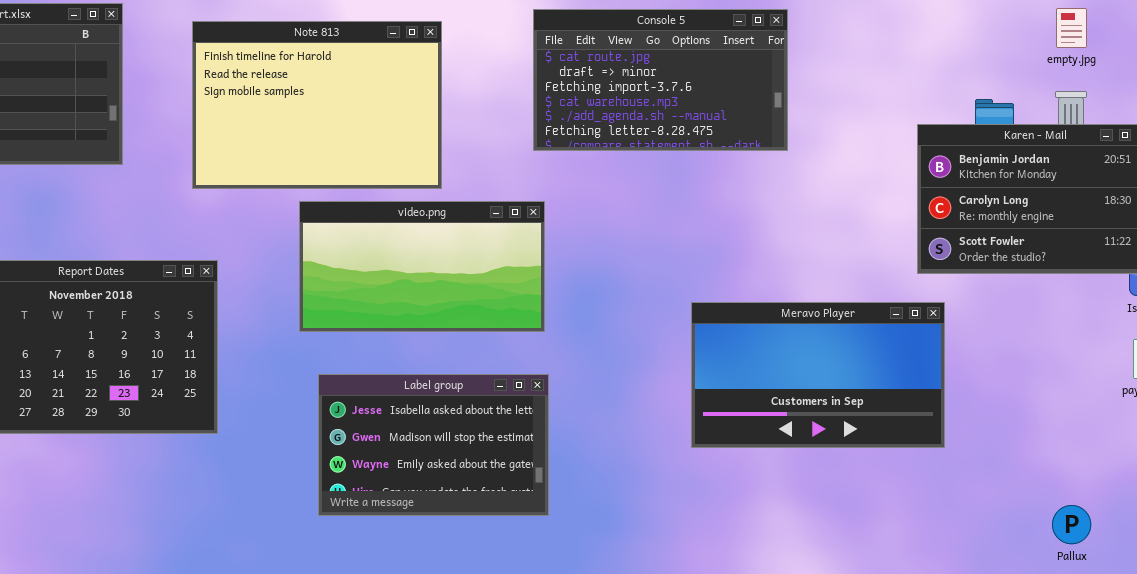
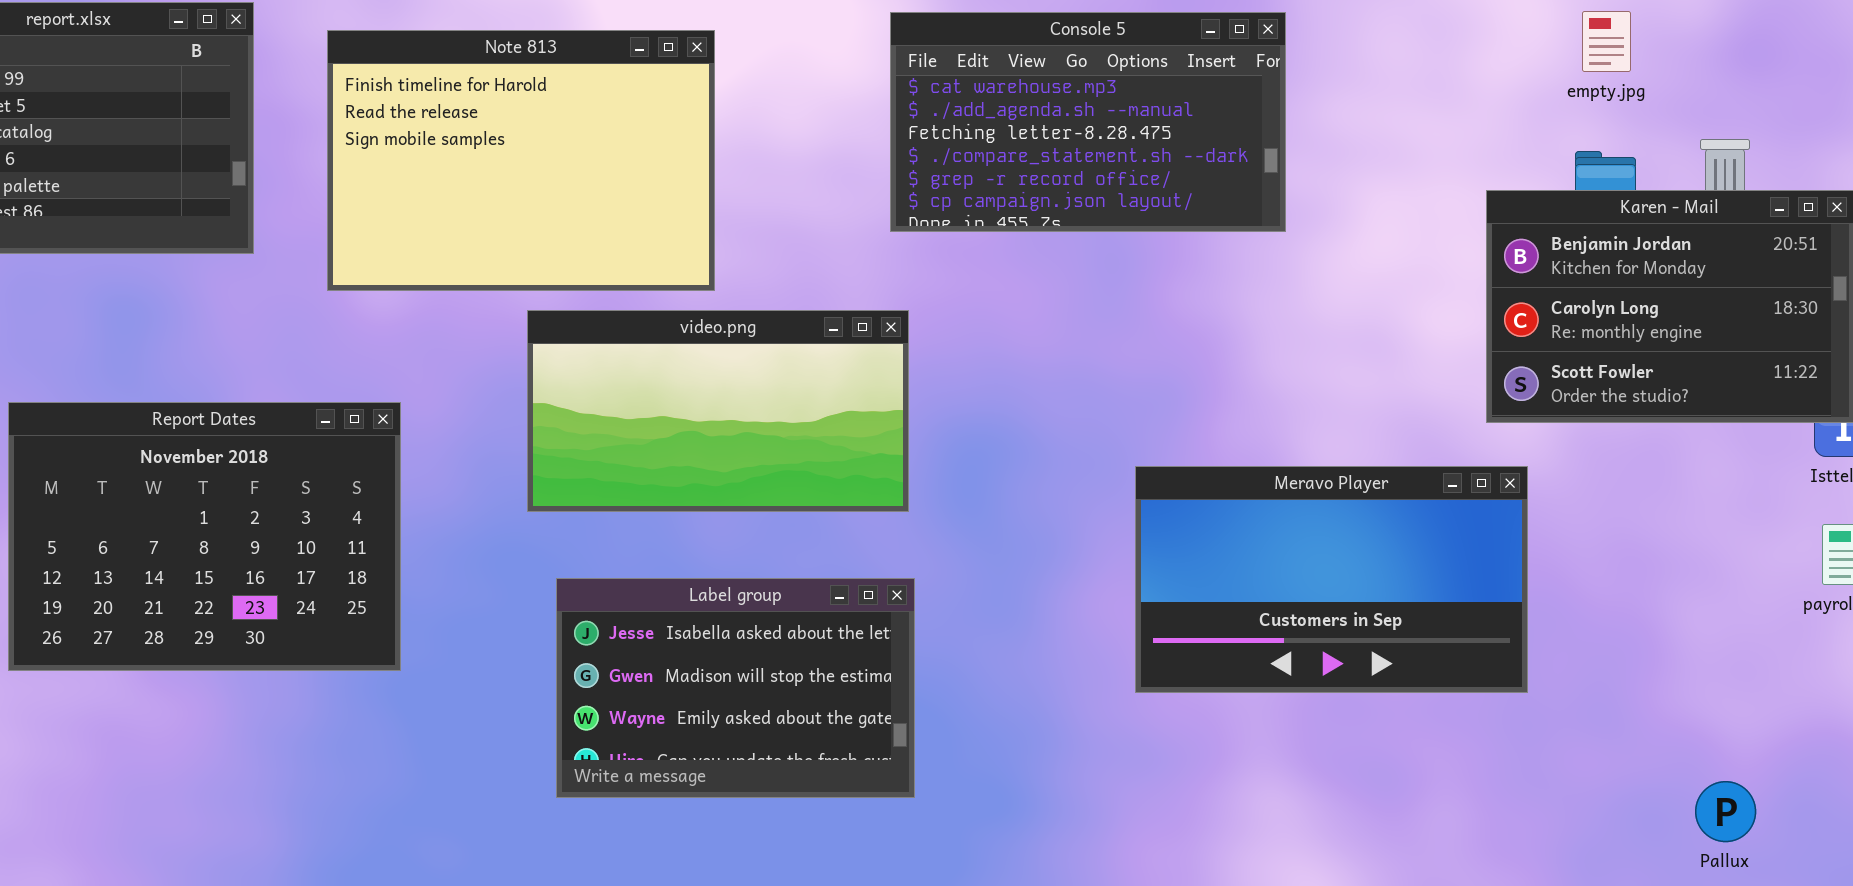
empty.jpg: [1056,8,1087,48] -> [1582,11,1631,72], moved
Console 5: [533,9,788,151] -> [890,12,1286,232], scrolled down 3 rows
Note 813: [192,21,442,189] -> [327,30,715,291], moved

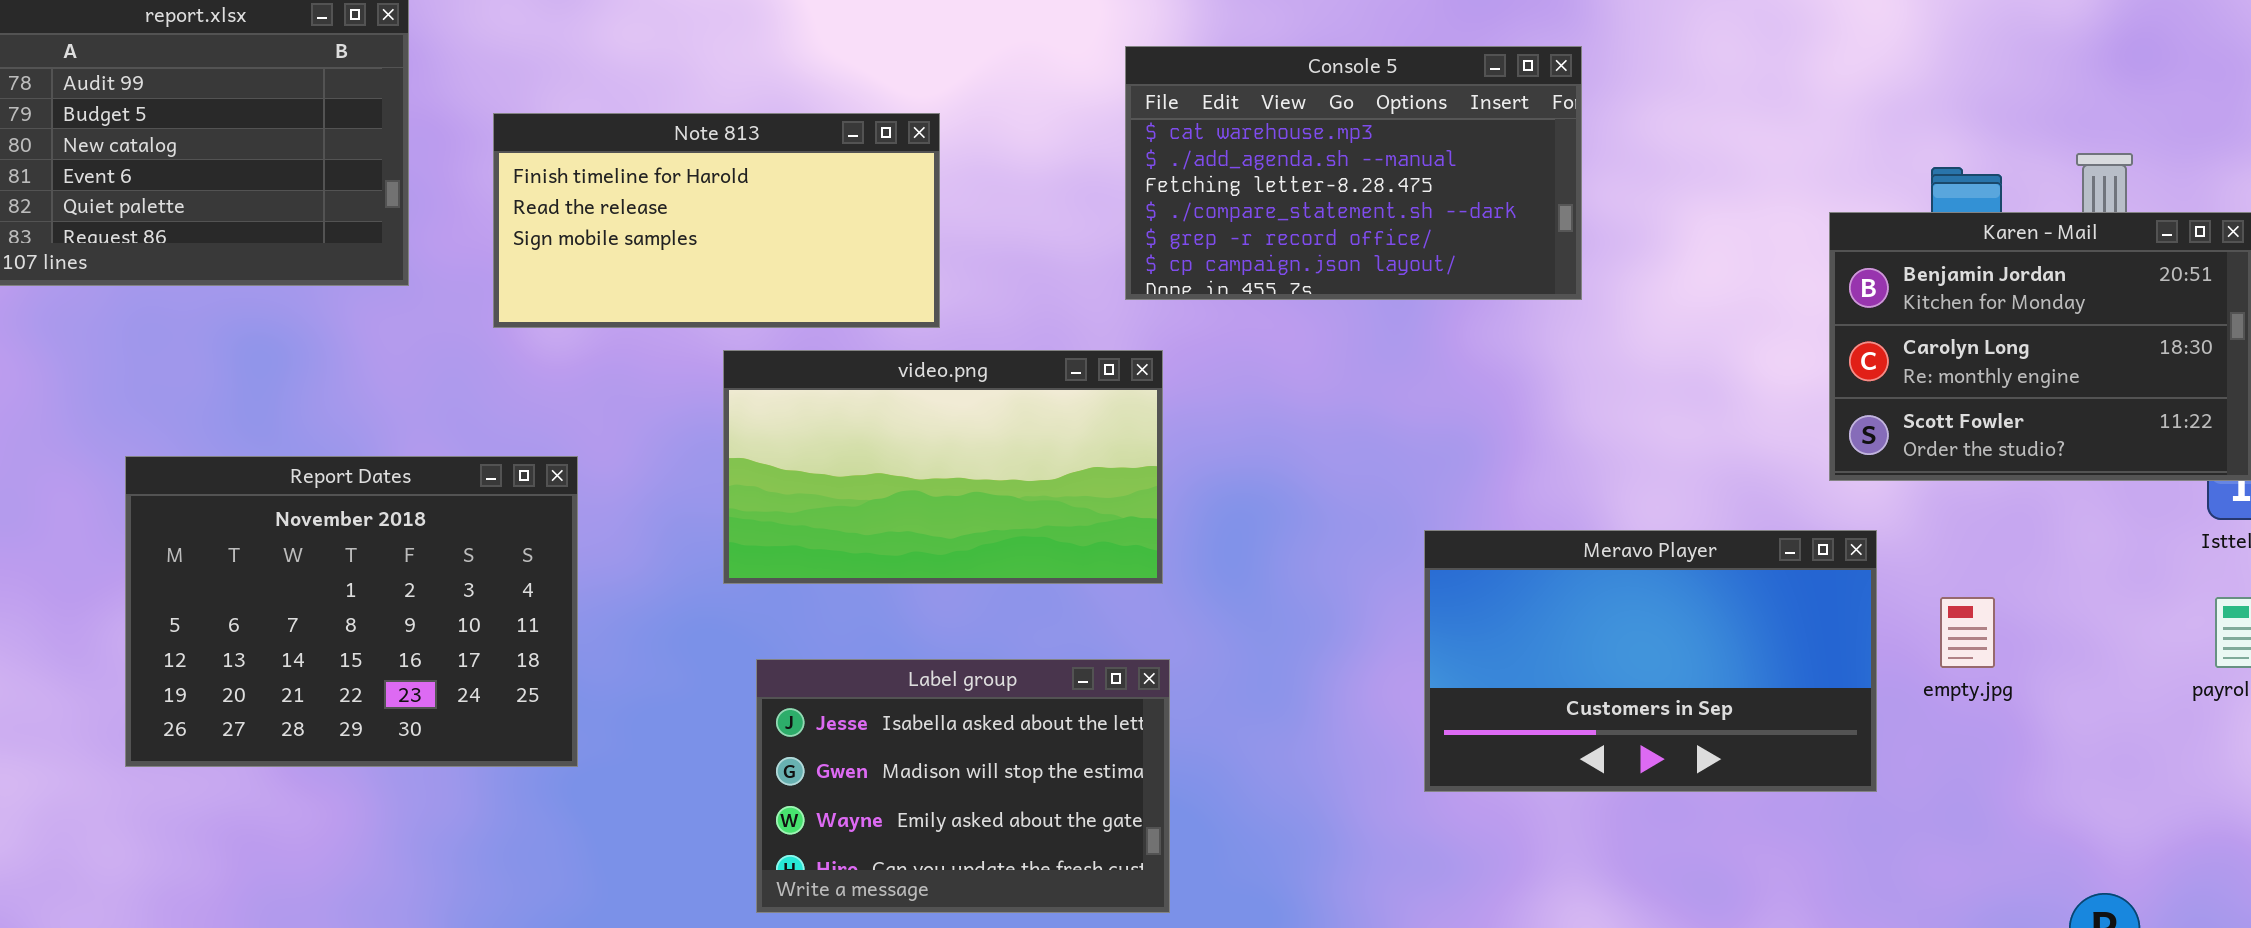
empty.jpg: [1582,11,1631,72] -> [1940,597,1995,668], moved
Console 5: [890,12,1286,232] -> [1125,46,1582,300], moved
Note 813: [327,30,715,291] -> [493,113,940,328], resized

